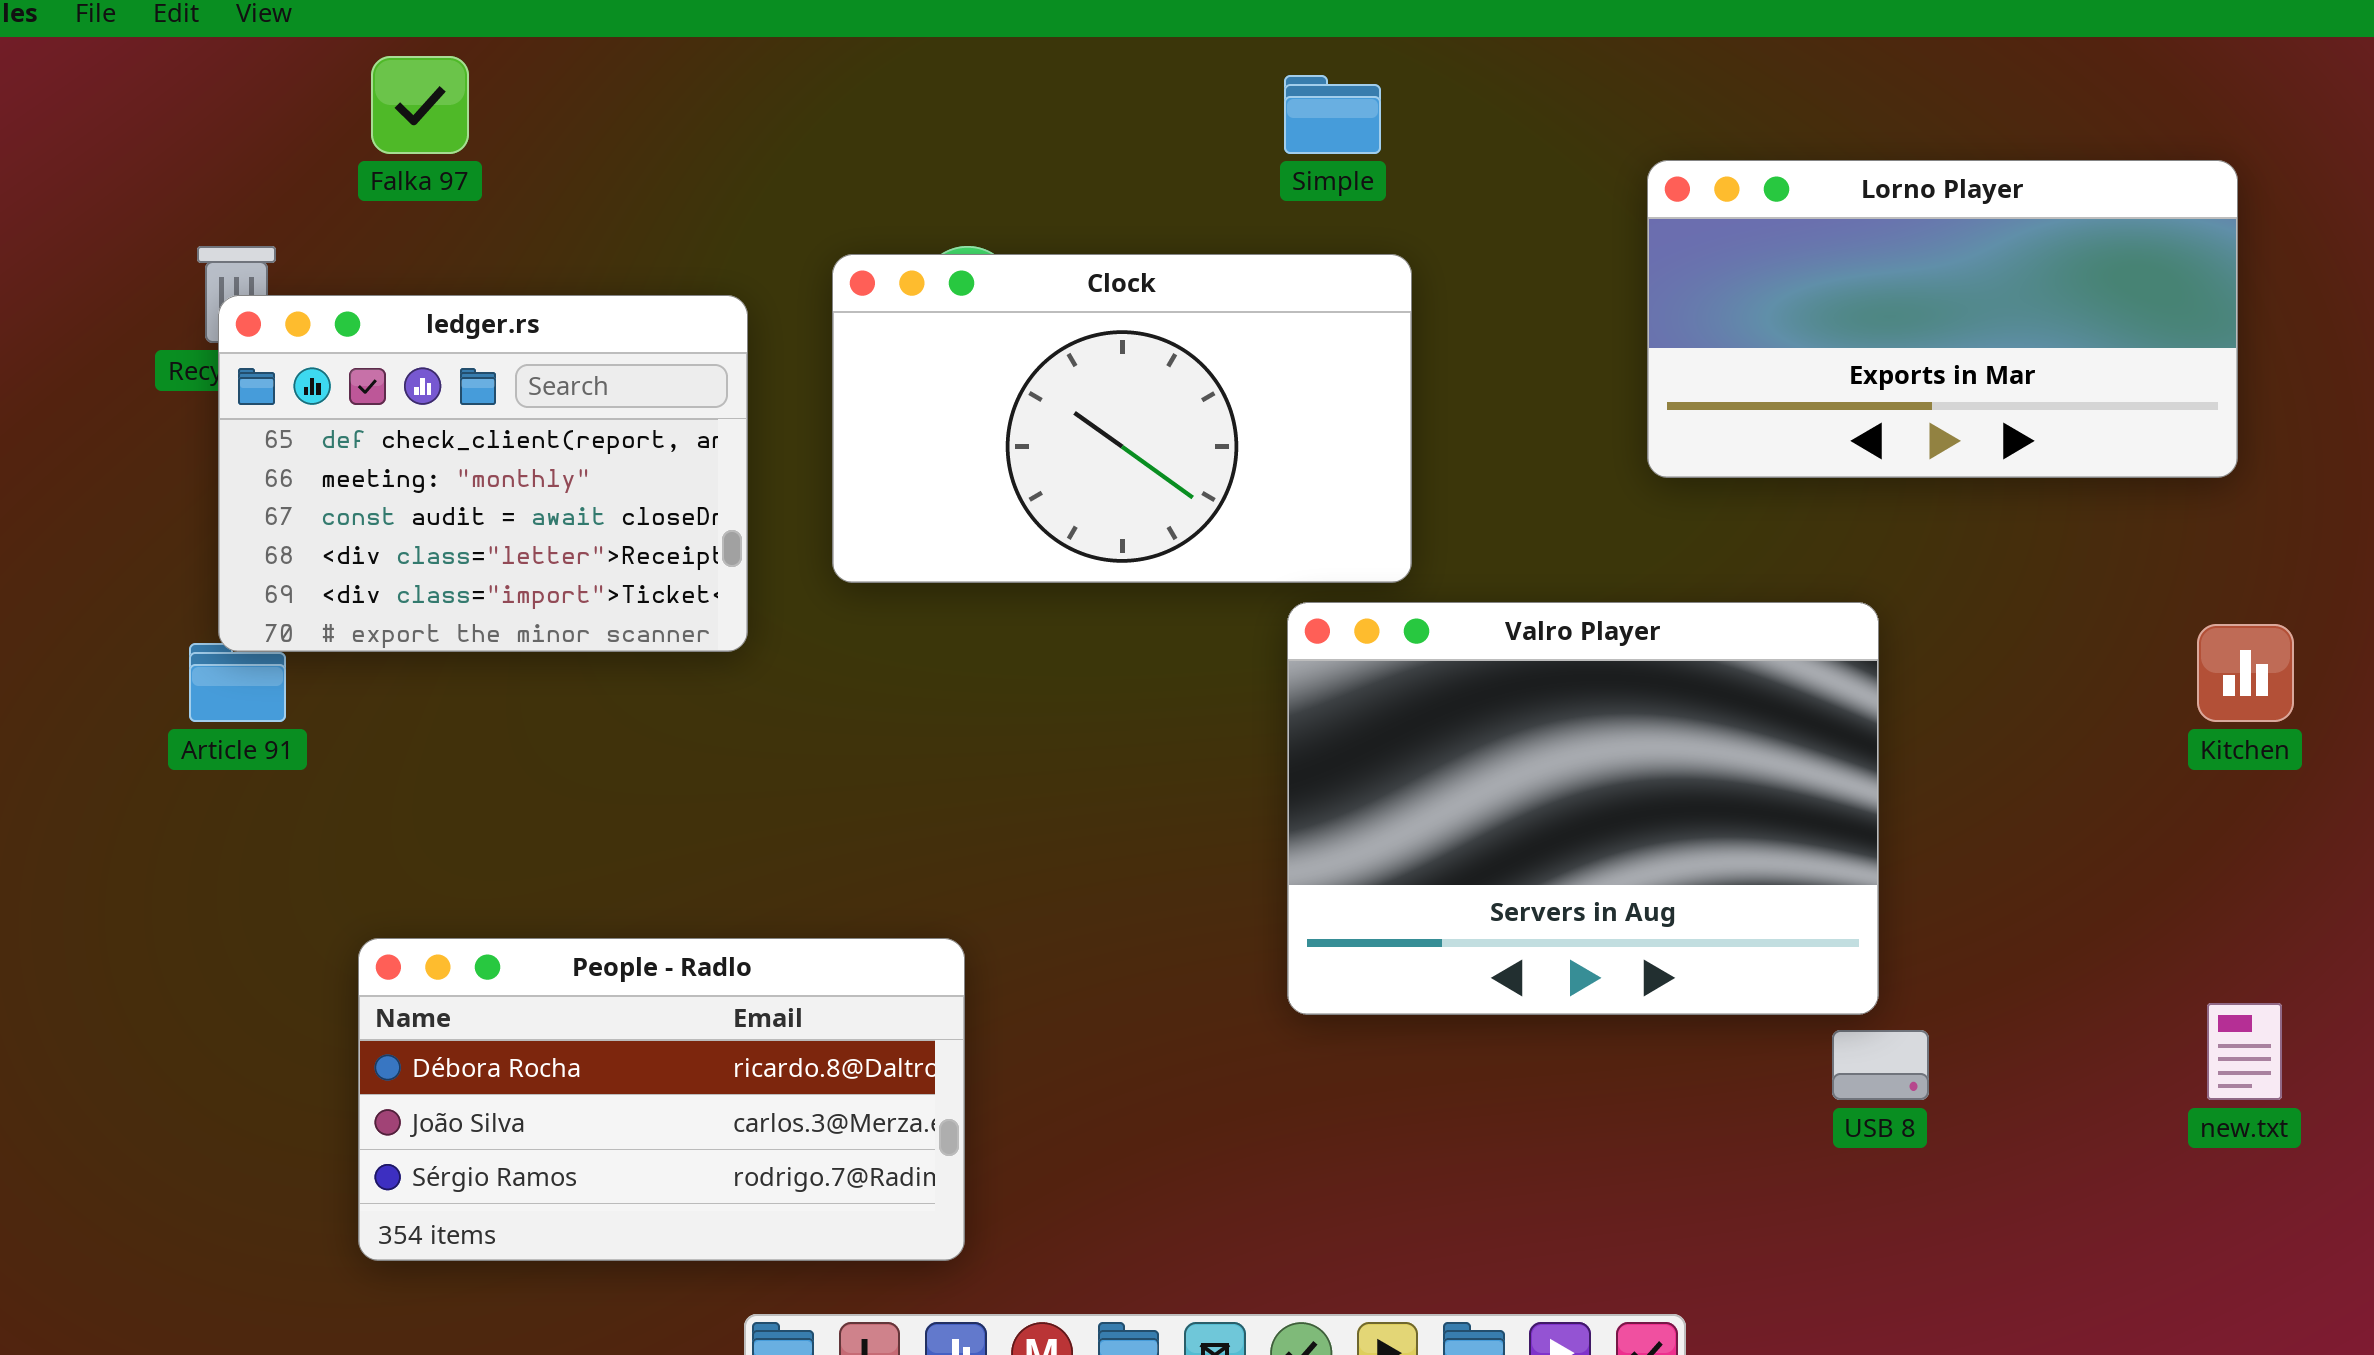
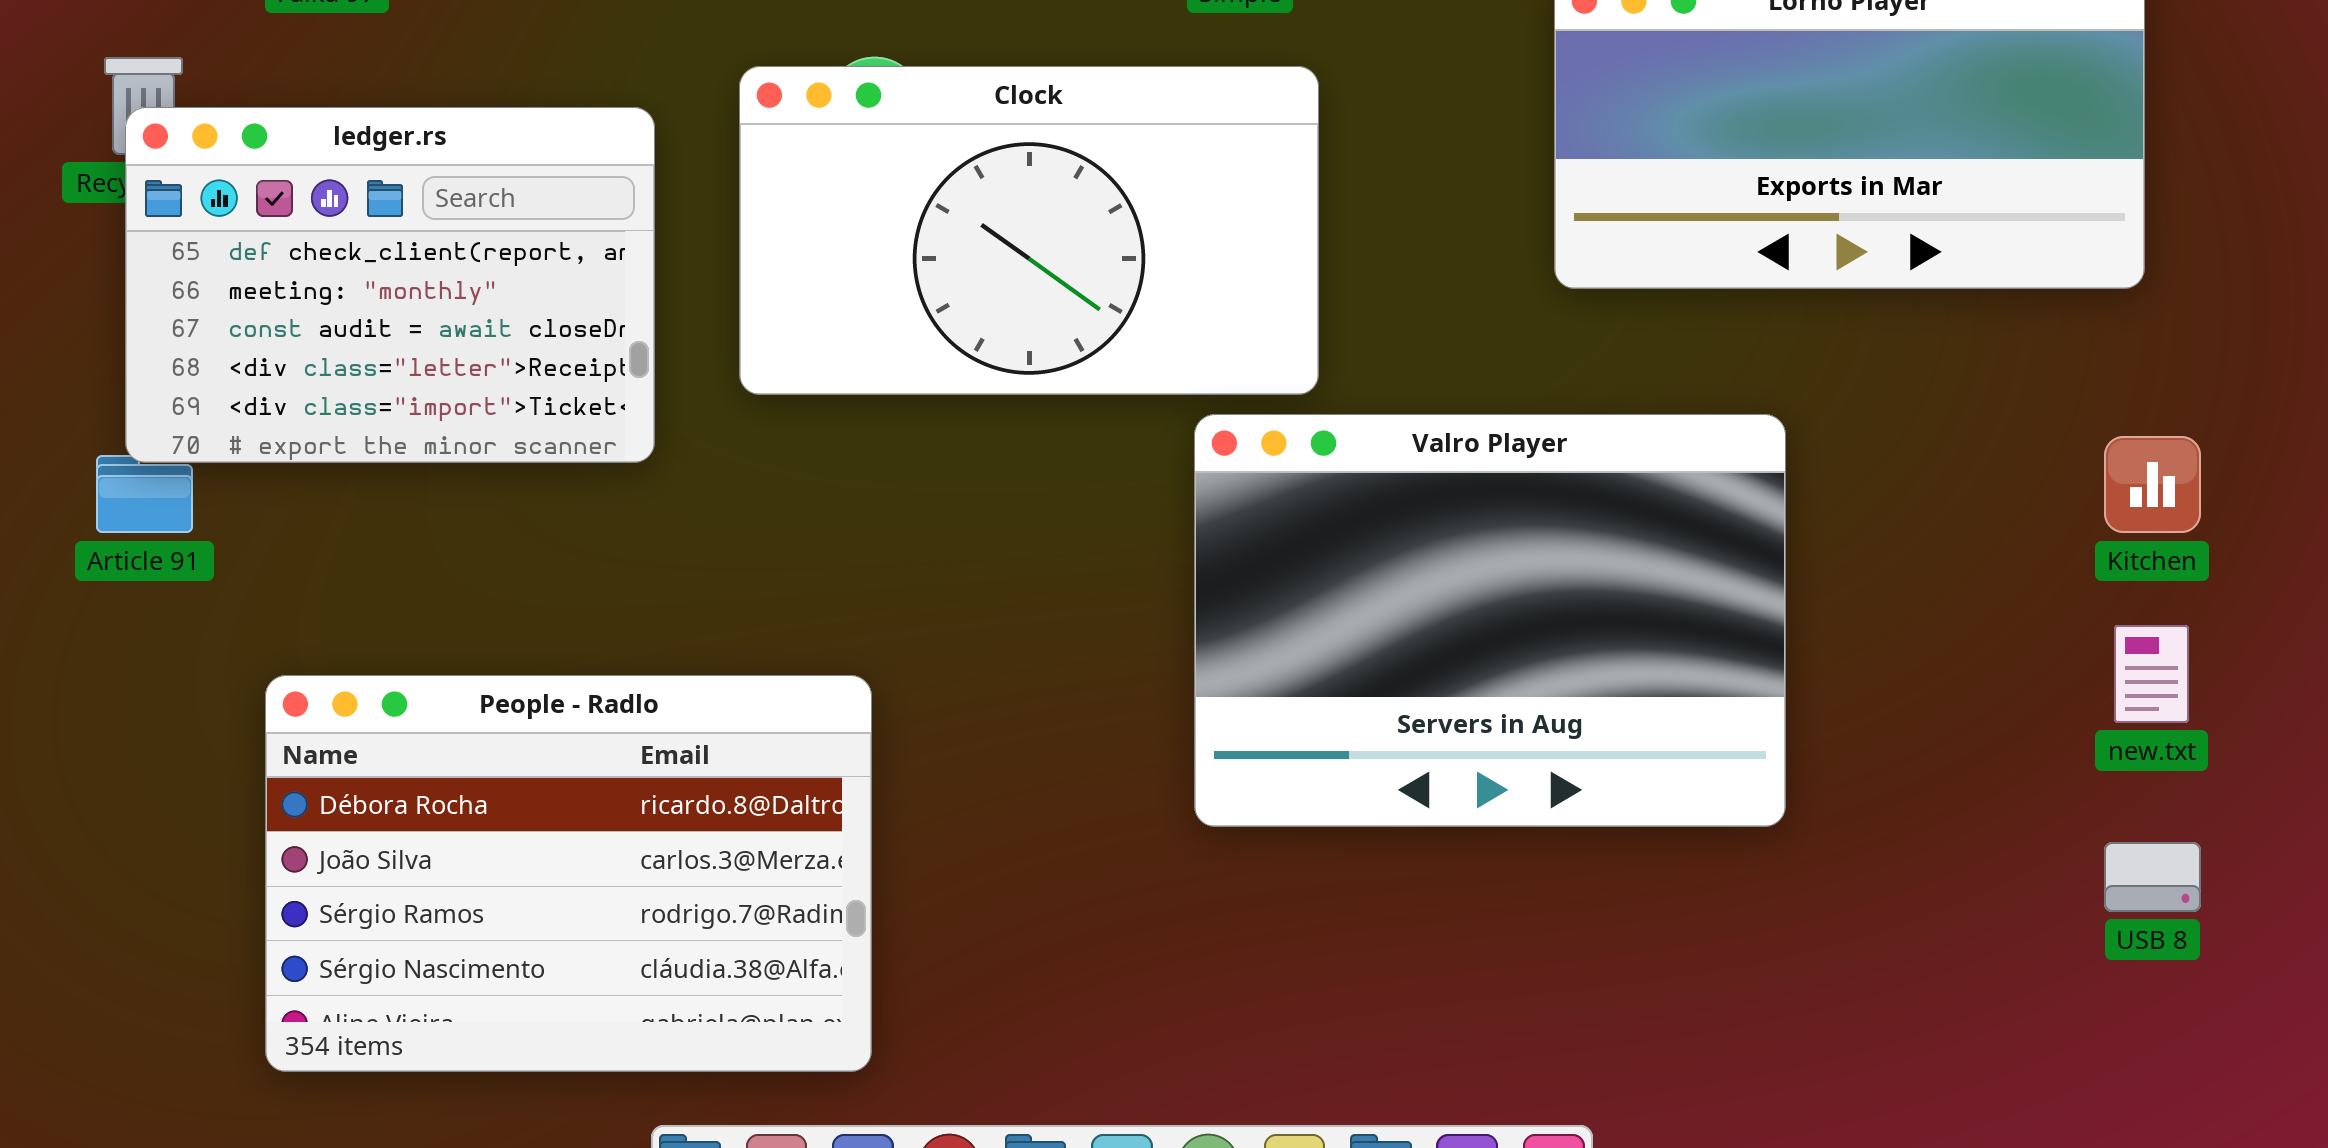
People - Radlo: [358,938,965,1261] -> [265,675,872,1072], resized
new.txt: [2207,1003,2282,1100] -> [2114,625,2189,723], moved
USB 8: [1832,1030,1929,1100] -> [2104,842,2201,912], moved

